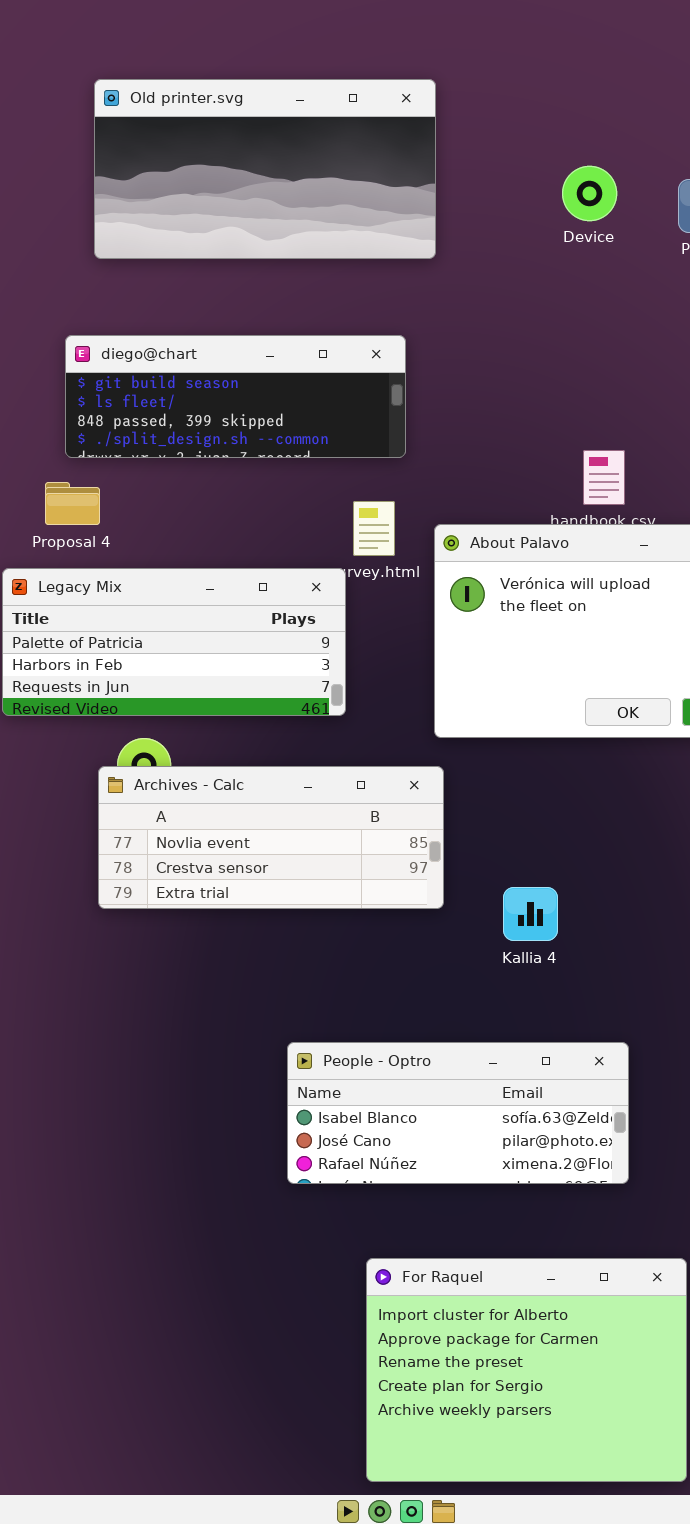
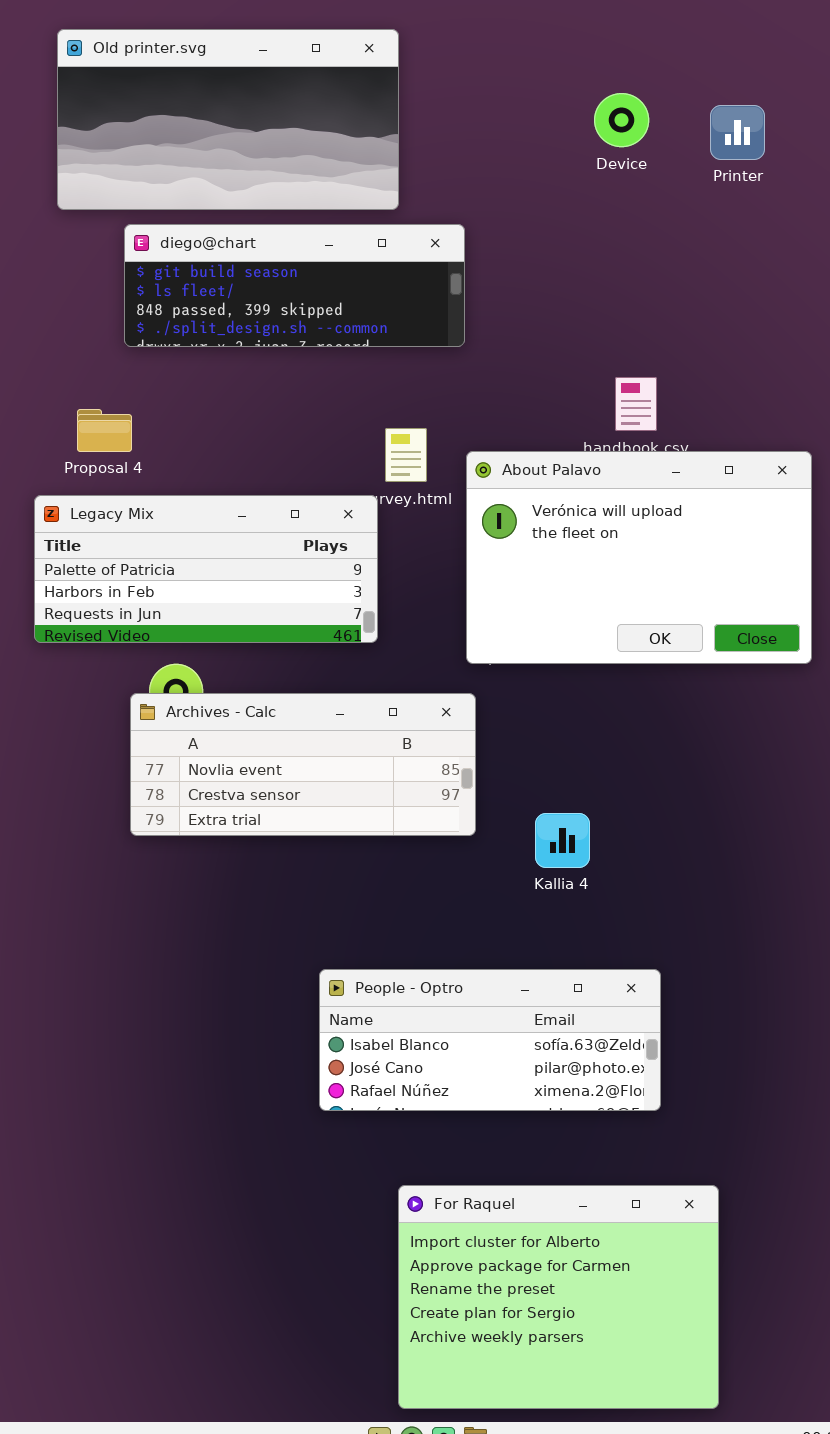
Old printer.svg: [94,79,436,259] -> [57,29,399,210], moved
diego@chart: [65,335,406,458] -> [124,224,465,347], moved

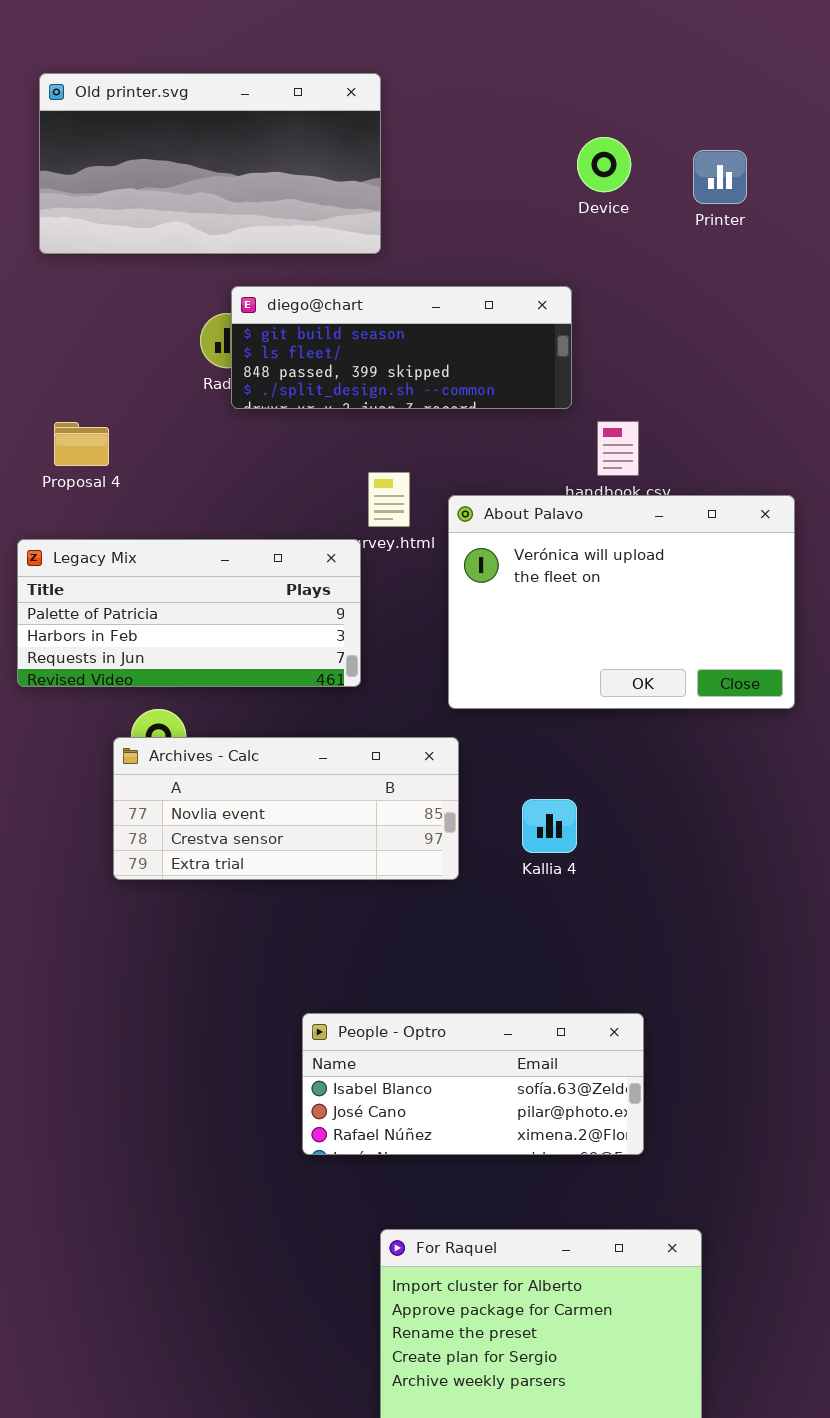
diego@chart: [124,224,465,347] -> [231,286,572,409], moved
Proposal 4: [77,409,132,452] -> [54,422,109,466], moved
Kallia 4: [535,813,590,868] -> [522,799,577,853], moved

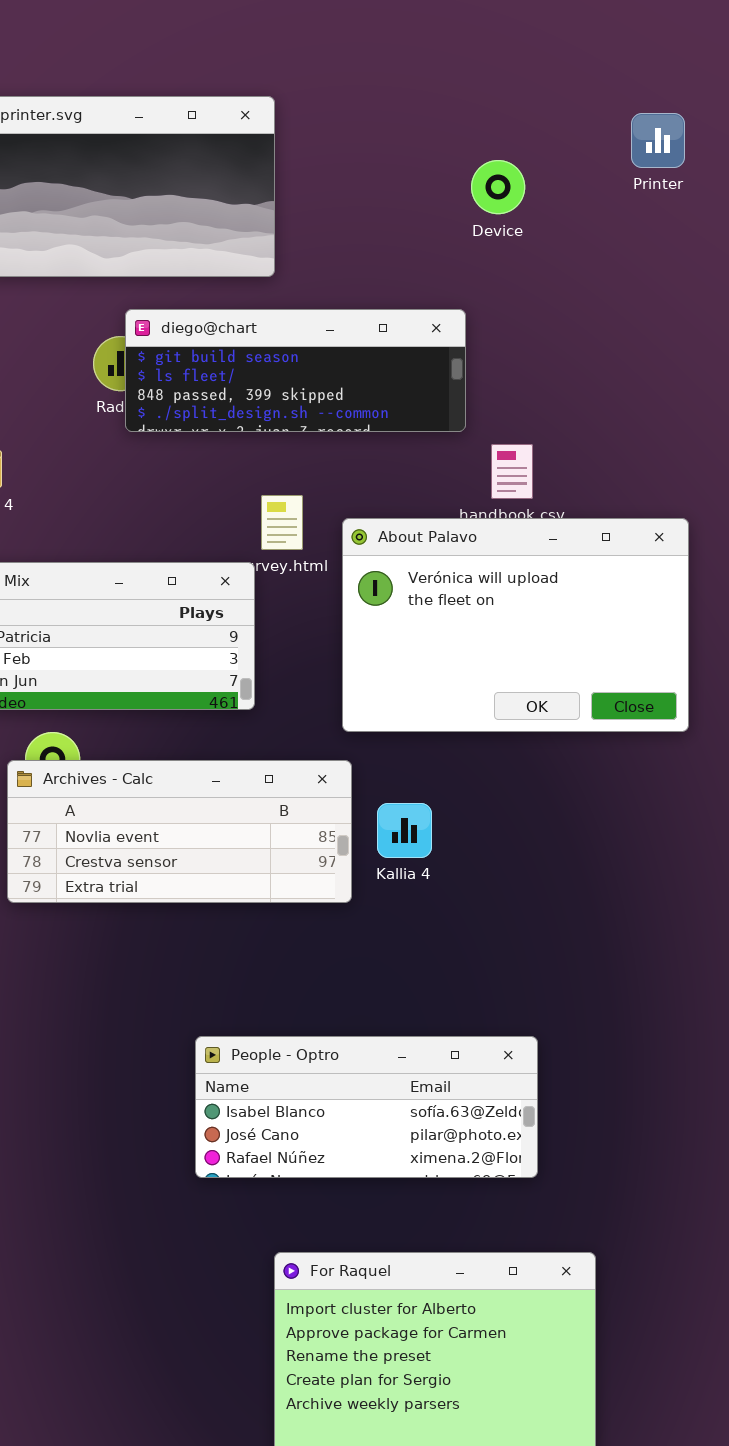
Printer: [693,150,747,204] -> [631,113,685,168], moved
Kallia 4: [522,799,577,853] -> [377,803,432,858], moved

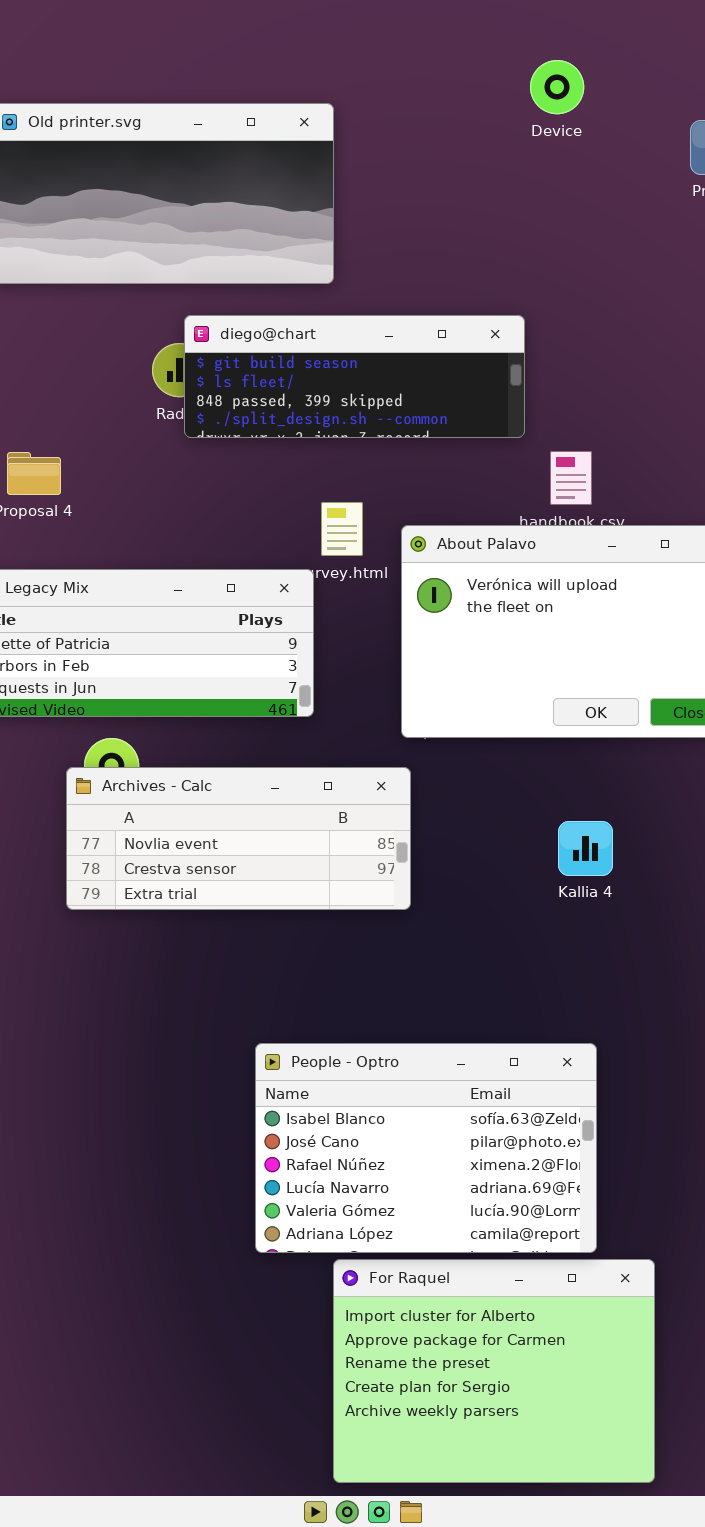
Device: [471,160,525,214] -> [530,60,584,114], moved
Kallia 4: [377,803,432,858] -> [558,821,613,876], moved
People - Optro: [195,1036,538,1178] -> [255,1043,597,1253], resized

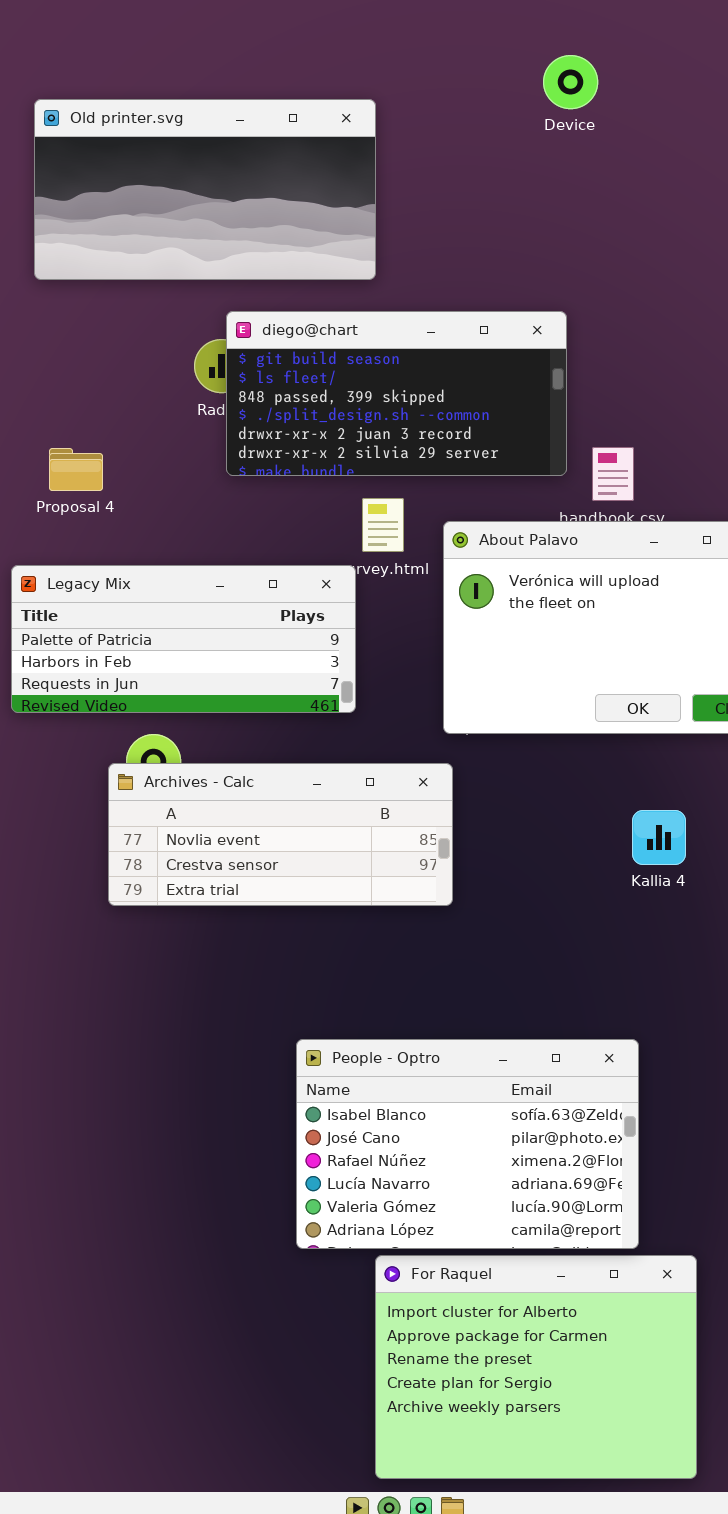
Device: [530,60,584,114] -> [543,55,598,109], moved
diego@chart: [184,315,525,438] -> [226,311,567,476], resized
Kallia 4: [558,821,613,876] -> [632,810,686,865], moved

